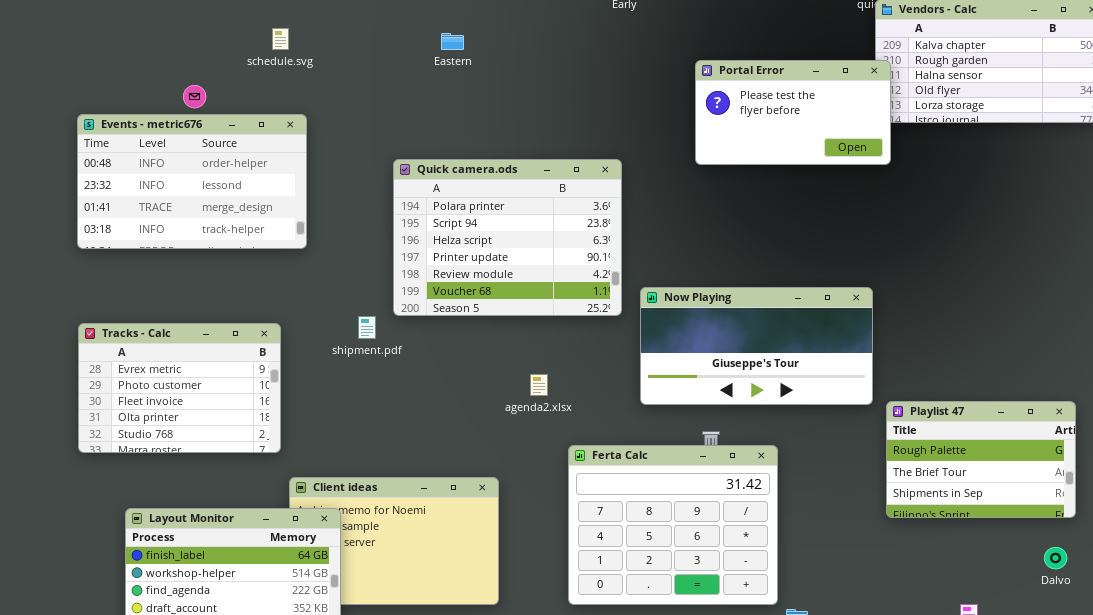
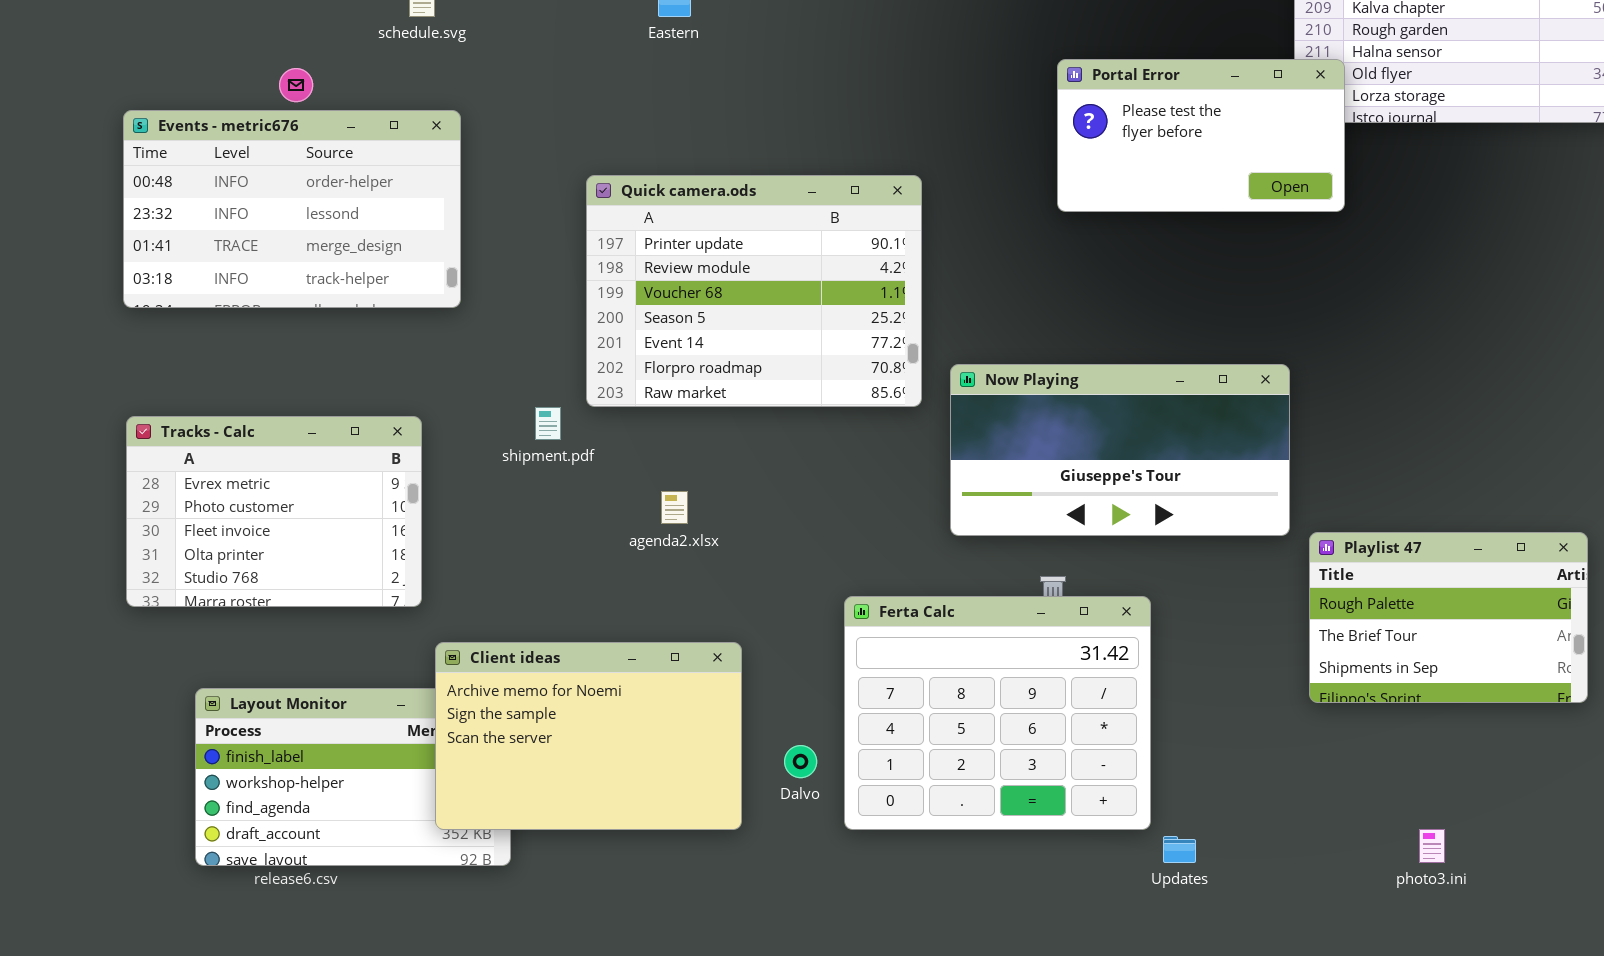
Portal Error: [695,60,891,165] -> [1057,59,1345,212], moved
Quick camera.ods: [393,159,622,316] -> [586,175,922,407], scrolled down 3 rows
agenda2.xlsx: [530,374,548,396] -> [661,491,688,524], moved
Client ideas: [289,477,499,605] -> [435,642,742,830], raised
Dalvo: [1044,547,1067,569] -> [784,745,817,778], moved

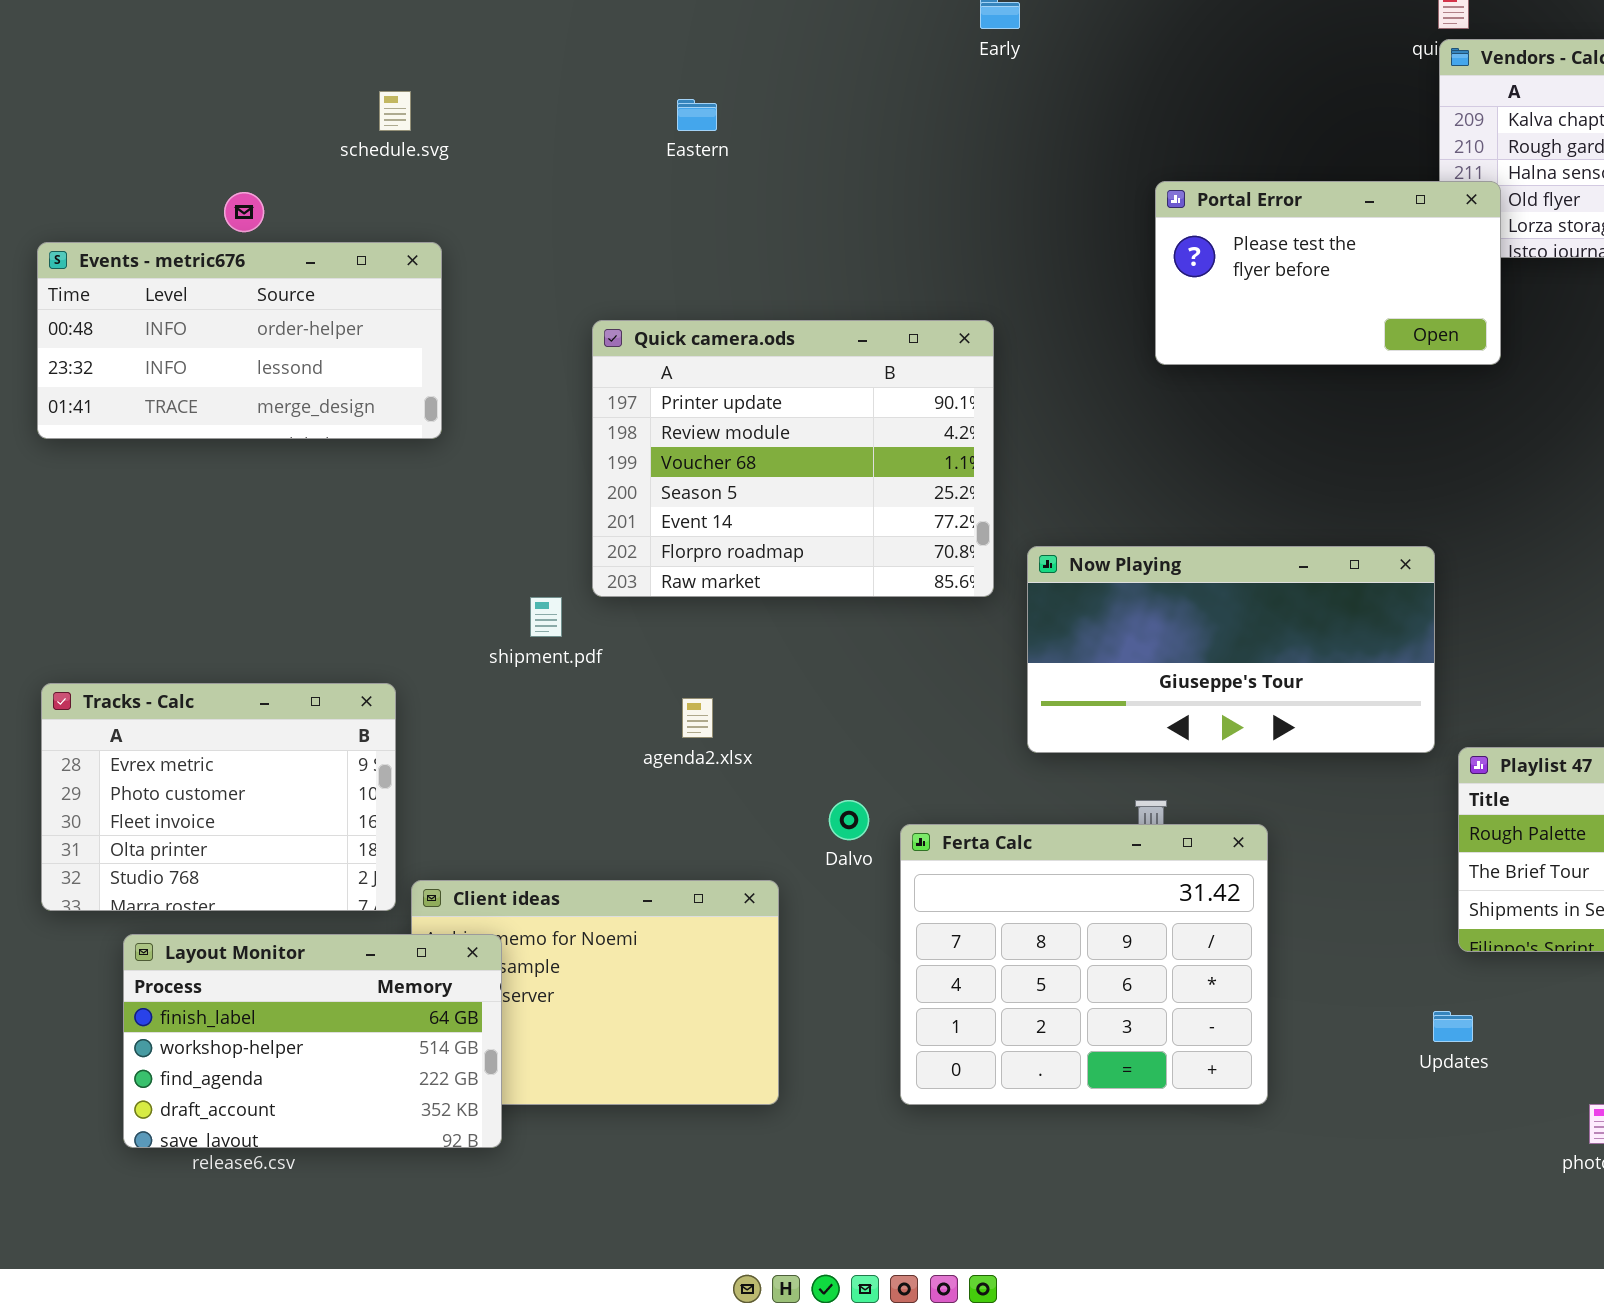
Events - metric676: [123,110,461,308] -> [37,242,442,439], resized
Tracks - Calc: [126,416,422,607] -> [41,683,396,911], moved
Layout Monitor: [195,688,511,866] -> [123,934,502,1148], raised
Dalvo: [784,745,817,778] -> [829,800,869,840], moved
Updates: [1163,836,1196,863] -> [1433,1011,1473,1042], moved

